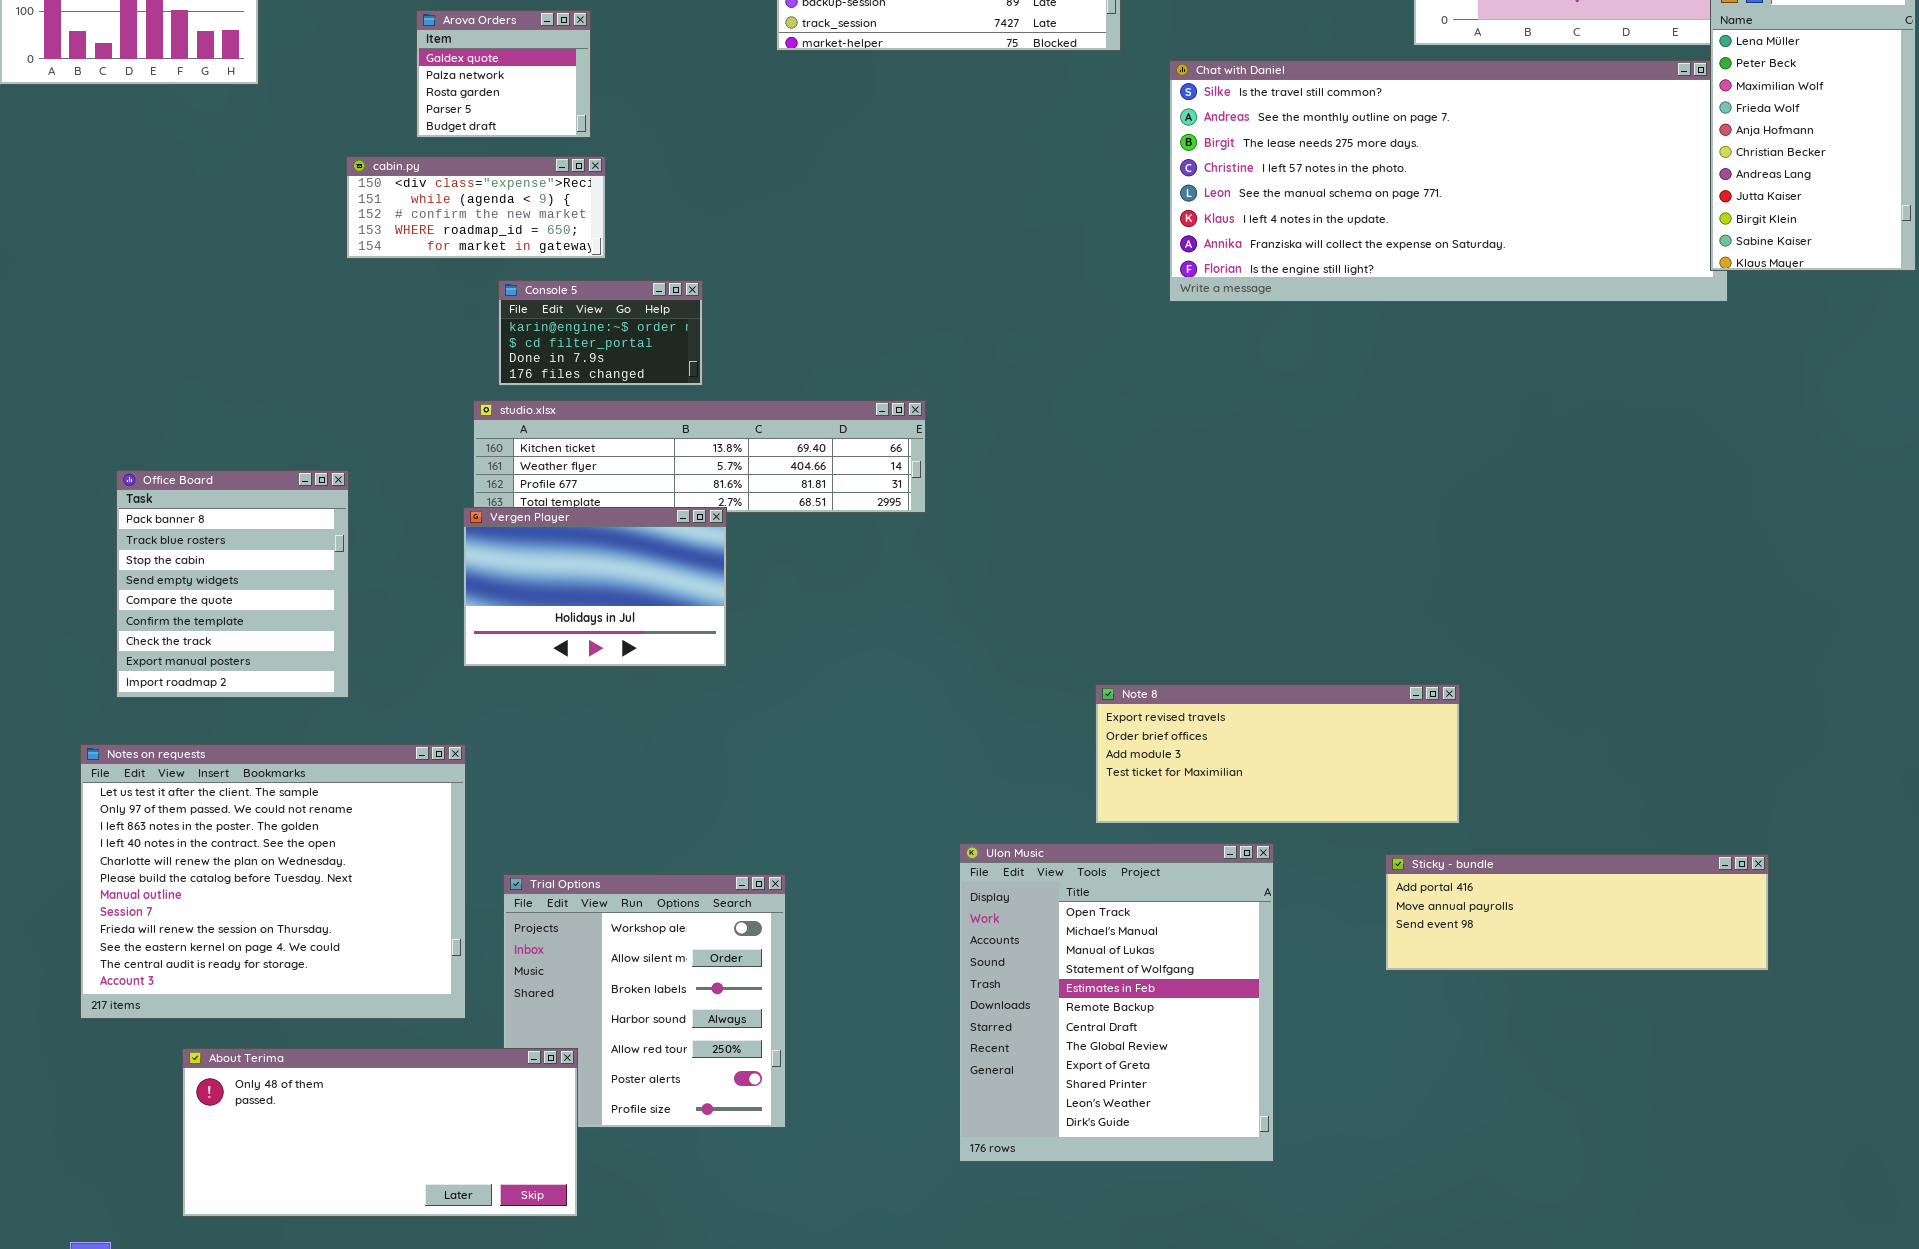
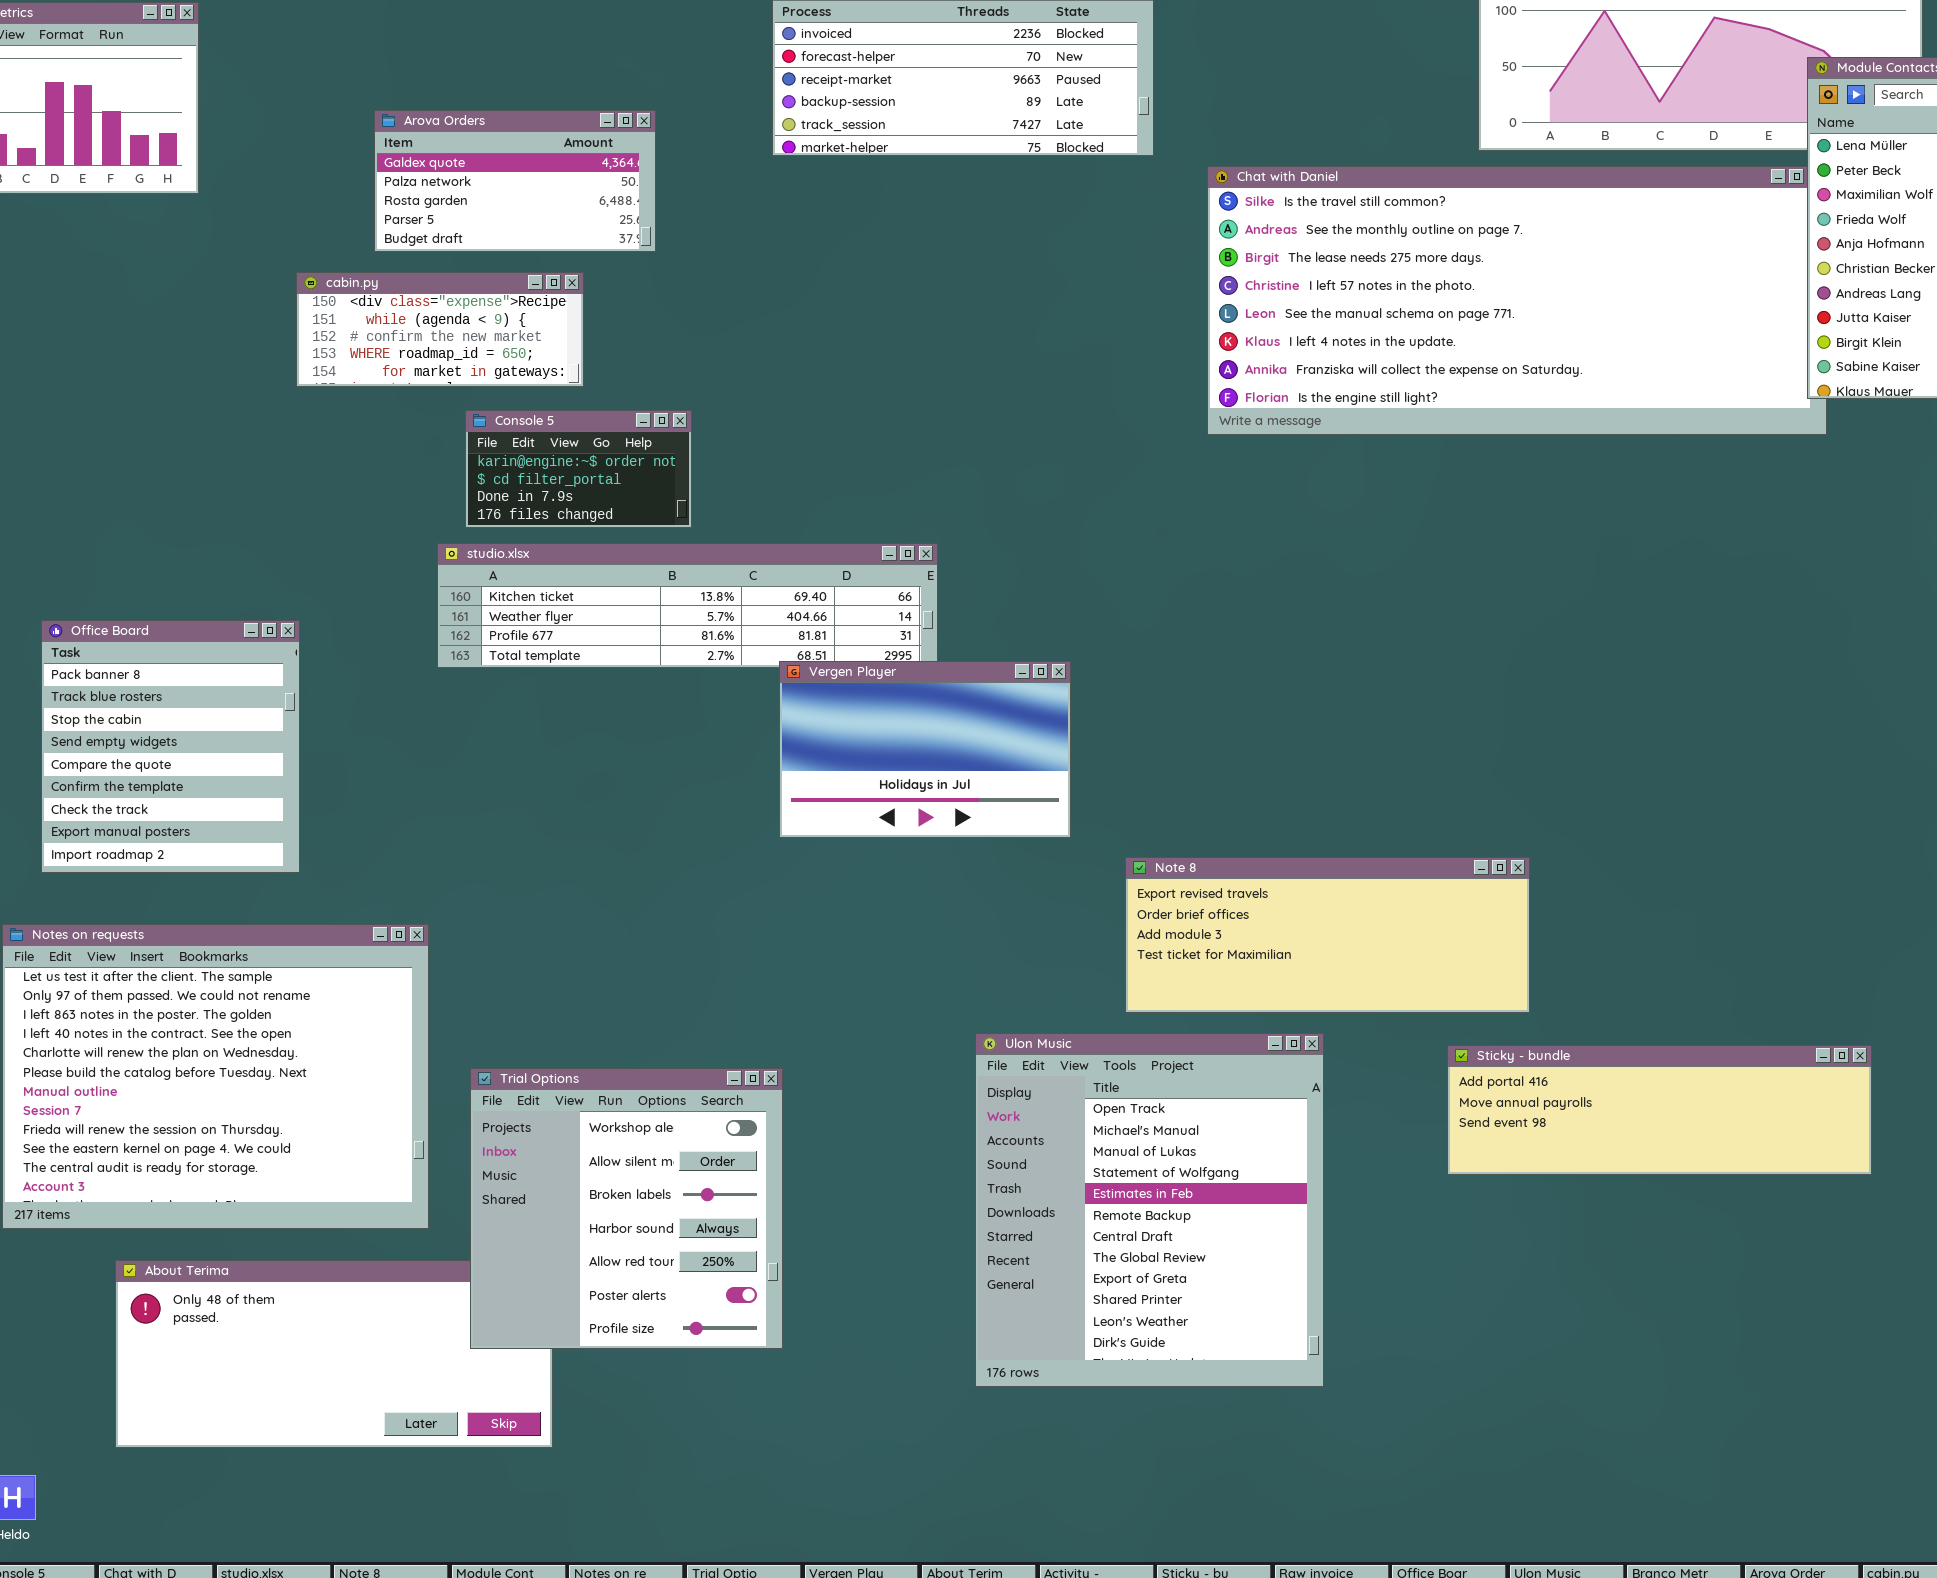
Arova Orders: [416,10,591,138] -> [374,110,656,252], resized
Vergen Player: [463,507,727,667] -> [779,661,1071,838], moved
Trial Options: [503,874,786,1128] -> [470,1068,783,1349], raised

